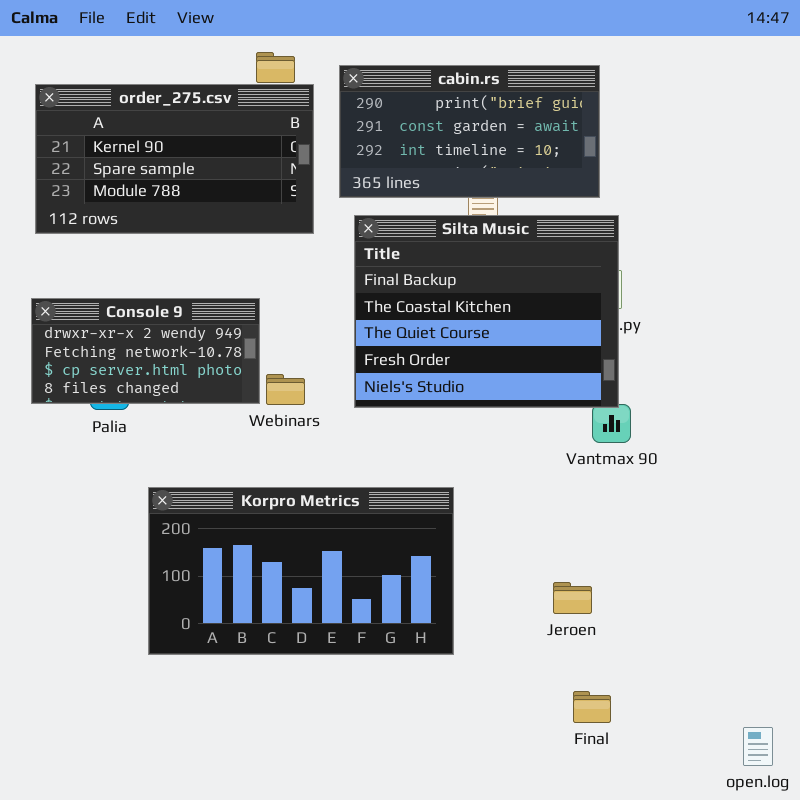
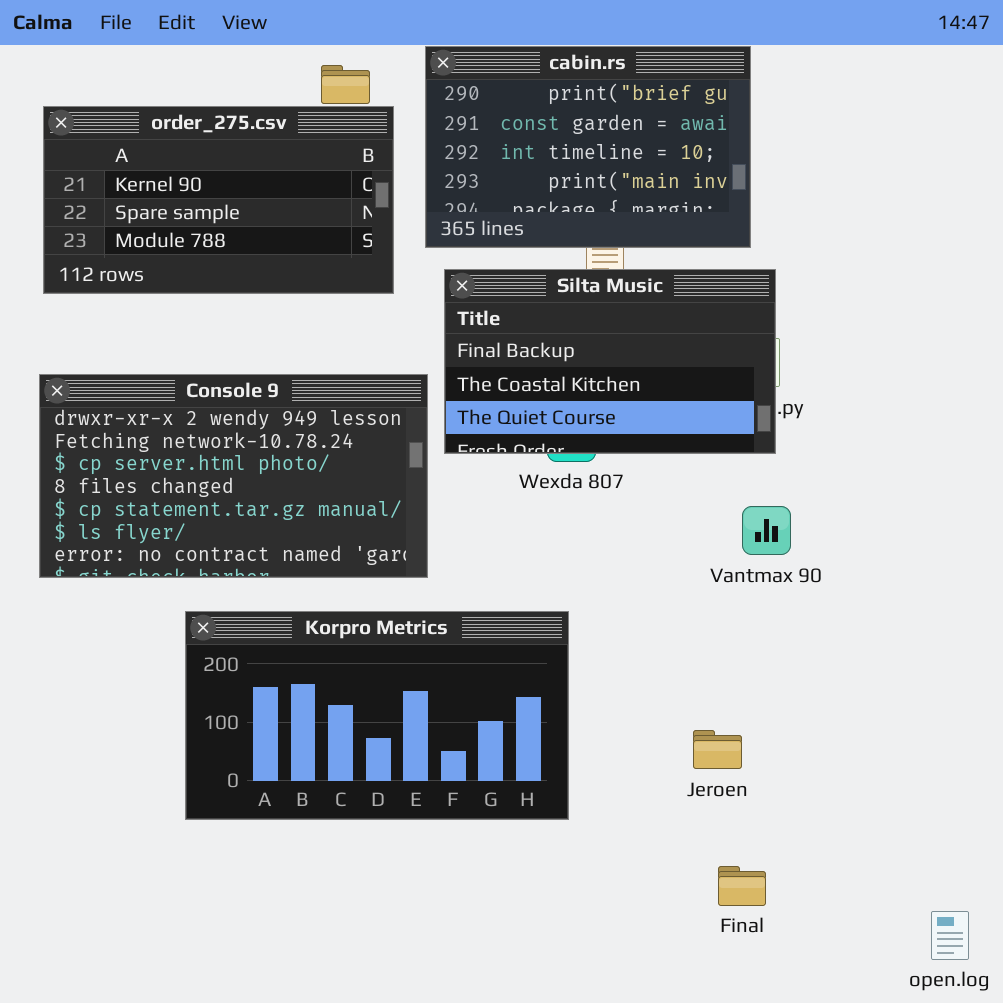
cabin.rs: [339,65,600,198] -> [425,46,751,248], resized
Silta Music: [354,215,619,408] -> [444,269,776,454], resized
Console 9: [31,298,260,404] -> [39,374,428,578], resized

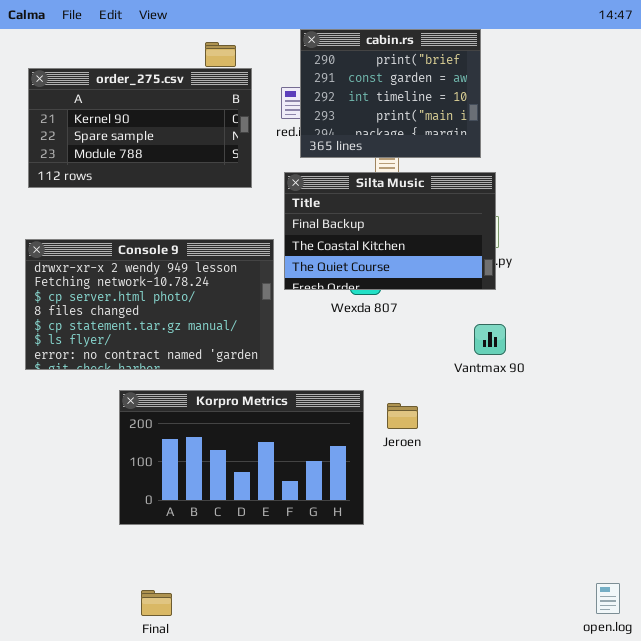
cabin.rs: [425,46,751,248] -> [300,29,481,158], resized
Jeroen: [693,730,742,769] -> [387,403,418,429], moved
Final: [718,866,766,906] -> [141,590,172,616], moved

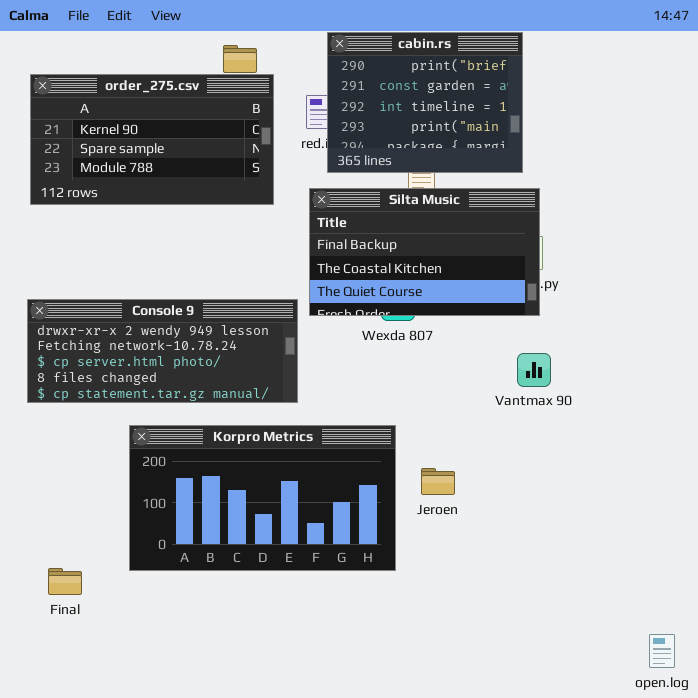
Console 9: [25,239,274,370] -> [27,299,298,403], resized
Jeroen: [387,403,418,429] -> [421,468,455,495], moved
Final: [141,590,172,616] -> [48,568,82,595], moved

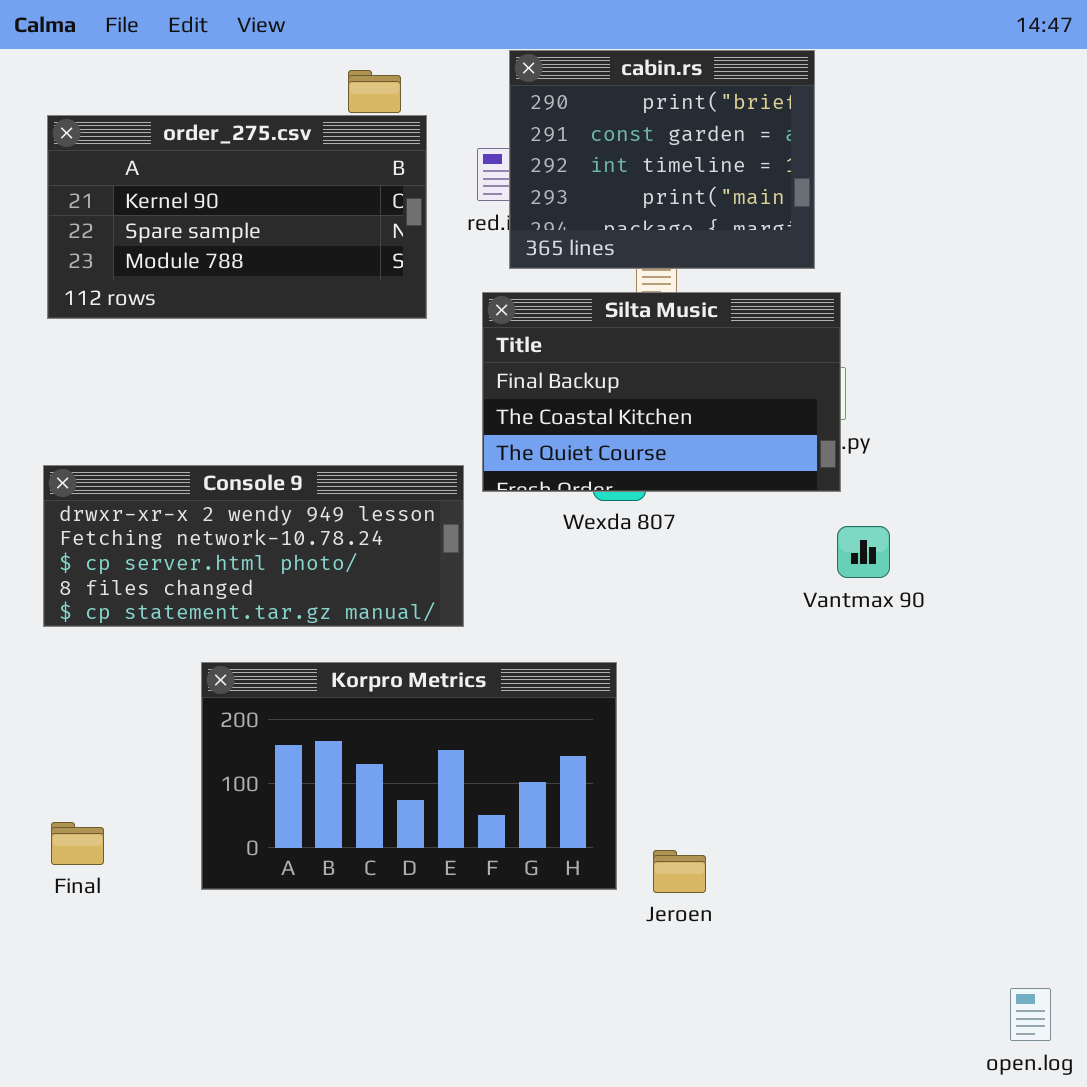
Vantmax 90: [517,353,551,387] -> [837,526,890,578], moved
Jeroen: [421,468,455,495] -> [653,850,706,893], moved
Final: [48,568,82,595] -> [51,822,104,865], moved

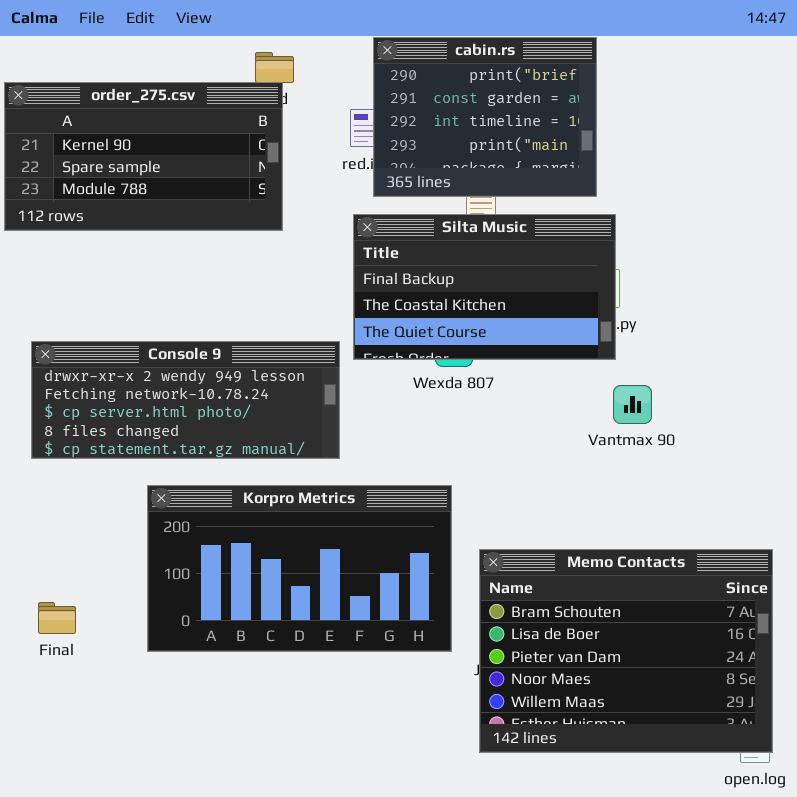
order_275.csv: [47,115,427,319] -> [4,82,283,231], moved
Memo Contacts: none -> [479,549,773,753], opened

